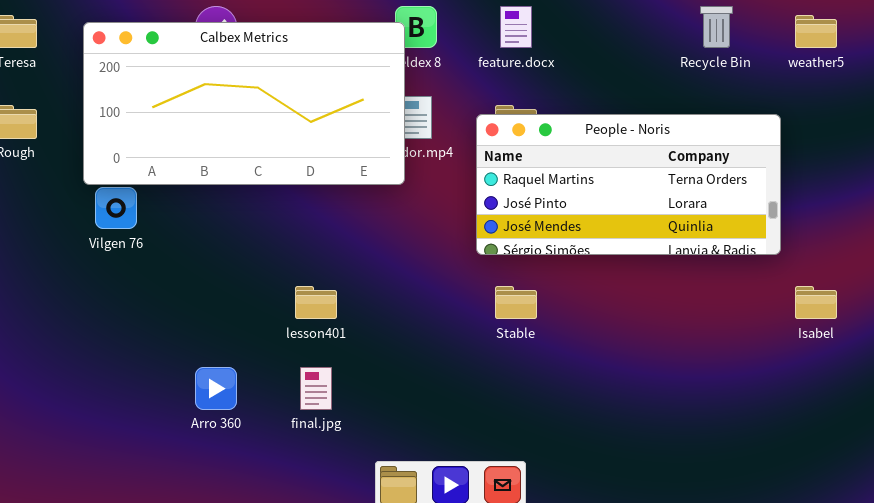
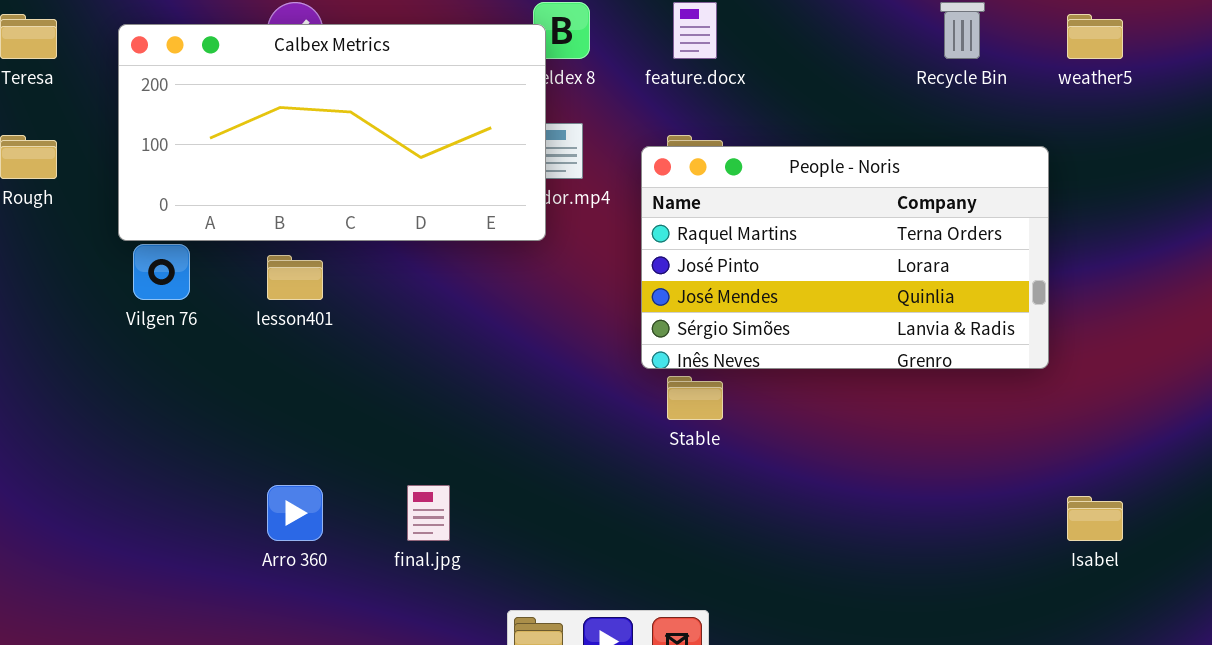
People - Noris: [476,114,781,255] -> [641,146,1049,369], resized
lesson401: [295,286,337,319] -> [267,255,323,300], moved
Isabel: [795,286,837,319] -> [1067,496,1123,541], moved

